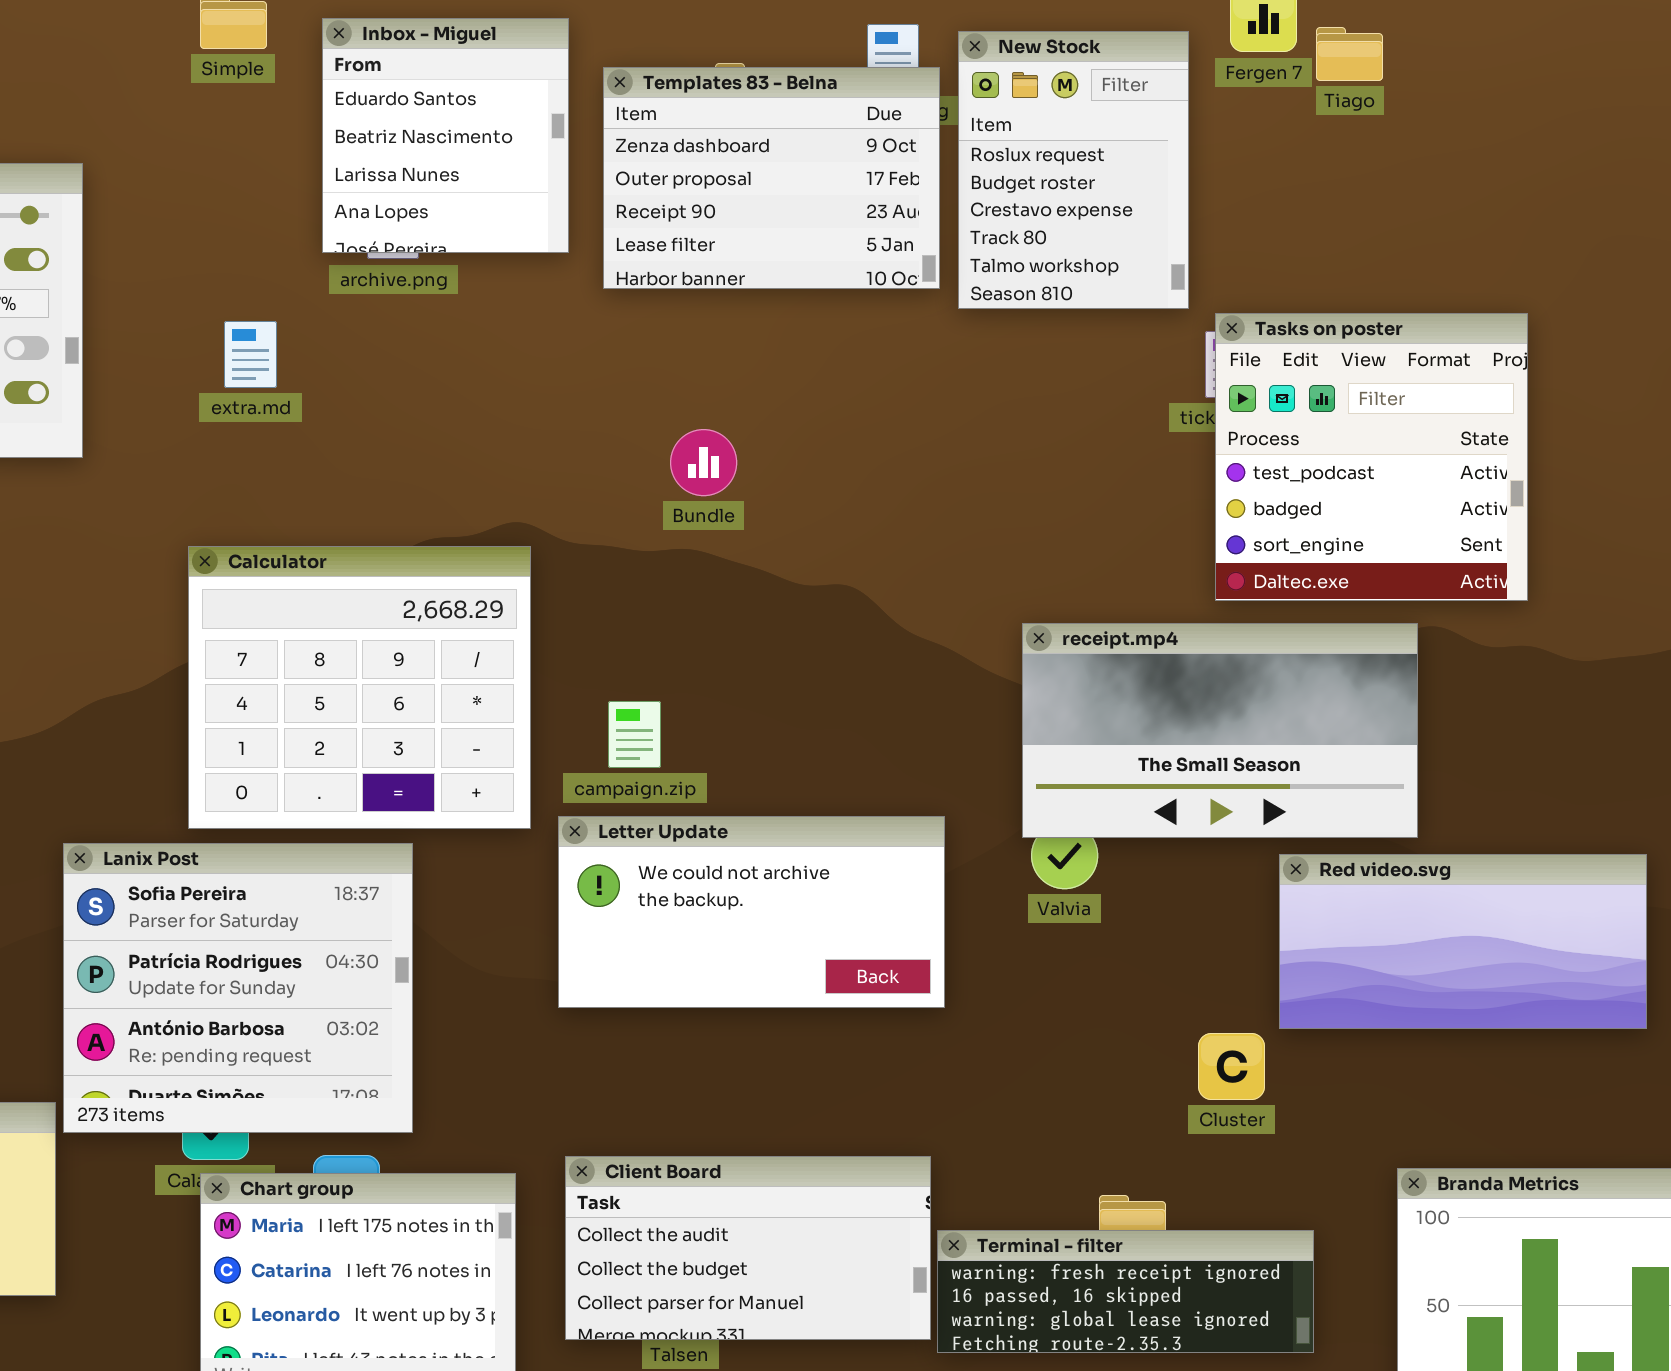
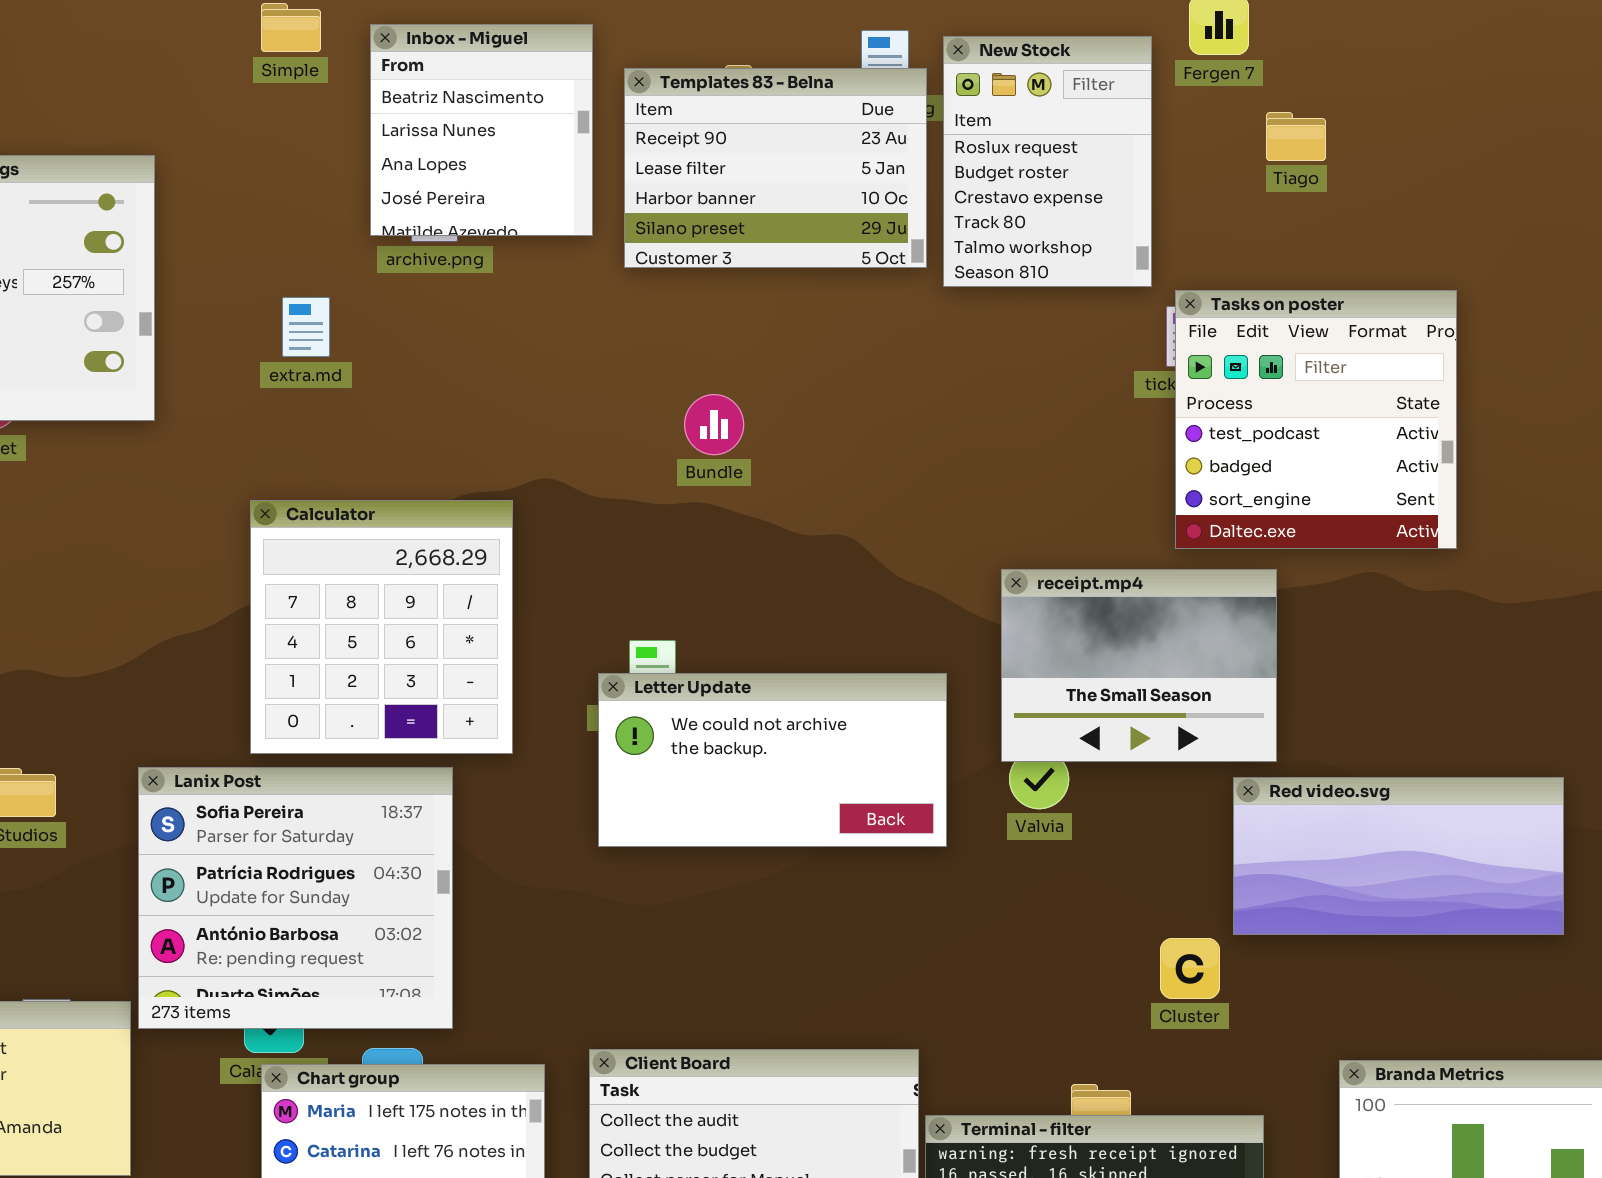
Inbox - Miguel: [322,18,569,253] -> [370,24,593,236], scrolled down 1 row
Tiago: [1316,27,1383,81] -> [1266,112,1326,161], moved
Templates 83 - Belna: [603,67,940,289] -> [624,68,927,268], scrolled down 2 rows
Calculator: [188,546,531,829] -> [250,500,513,754], resized
receipt.mp4: [1022,623,1418,838] -> [1001,569,1277,762], resized
Letter Update: [558,816,945,1008] -> [598,673,947,847], moved

